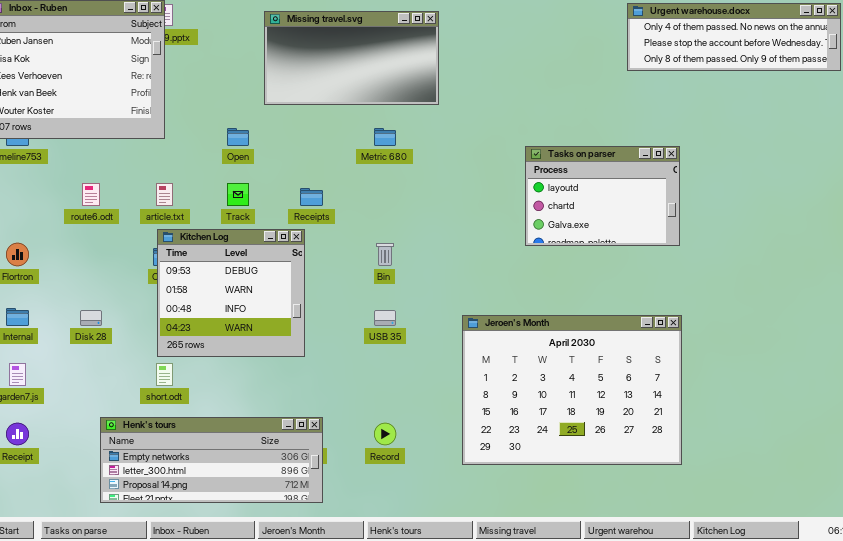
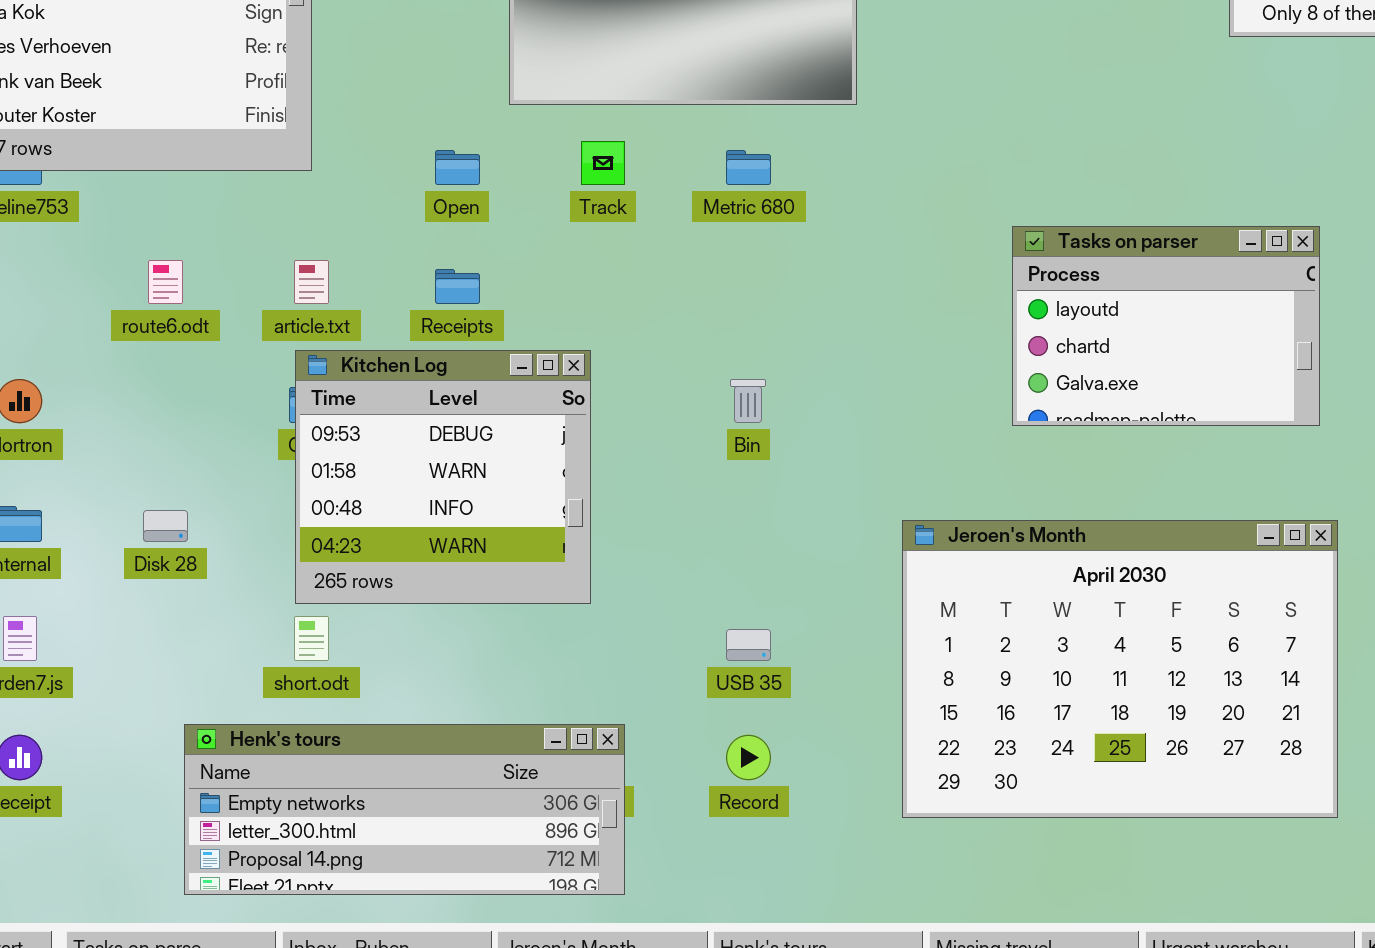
Tasks on parser: [525,146,680,246] -> [1012,226,1320,426], moved
Track: [227,183,249,206] -> [581,141,625,185], moved
Receipts: [300,188,323,206] -> [435,269,480,304], moved
USB 35: [374,310,396,326] -> [726,629,771,661], moved

